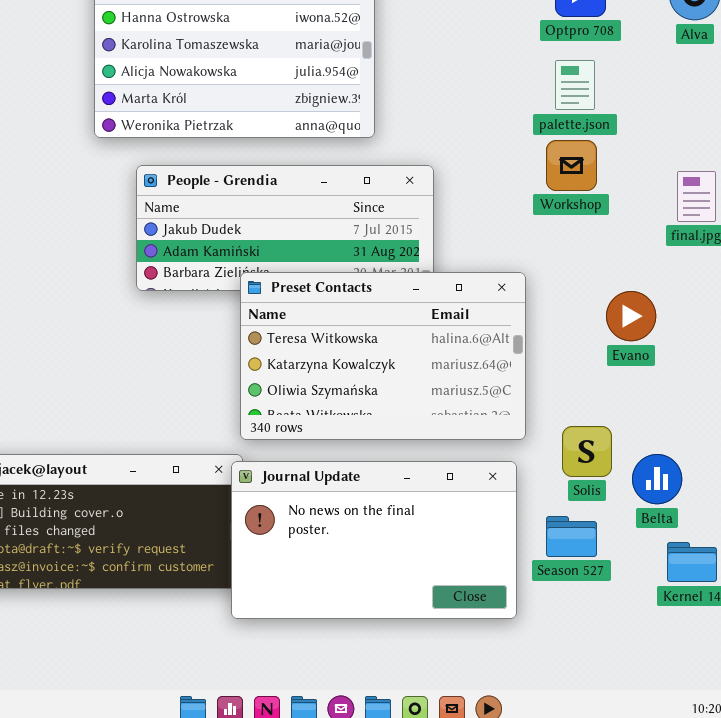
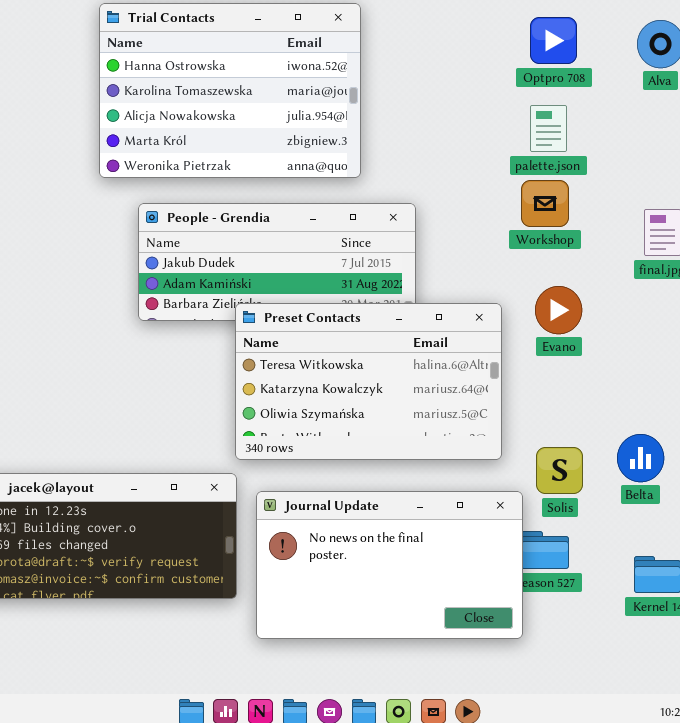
Evano: [606,291,656,341] -> [535,286,582,334], moved
Belta: [632,454,682,504] -> [617,434,664,482], moved
Journal Update: [231,461,517,619] -> [256,491,523,639], moved

